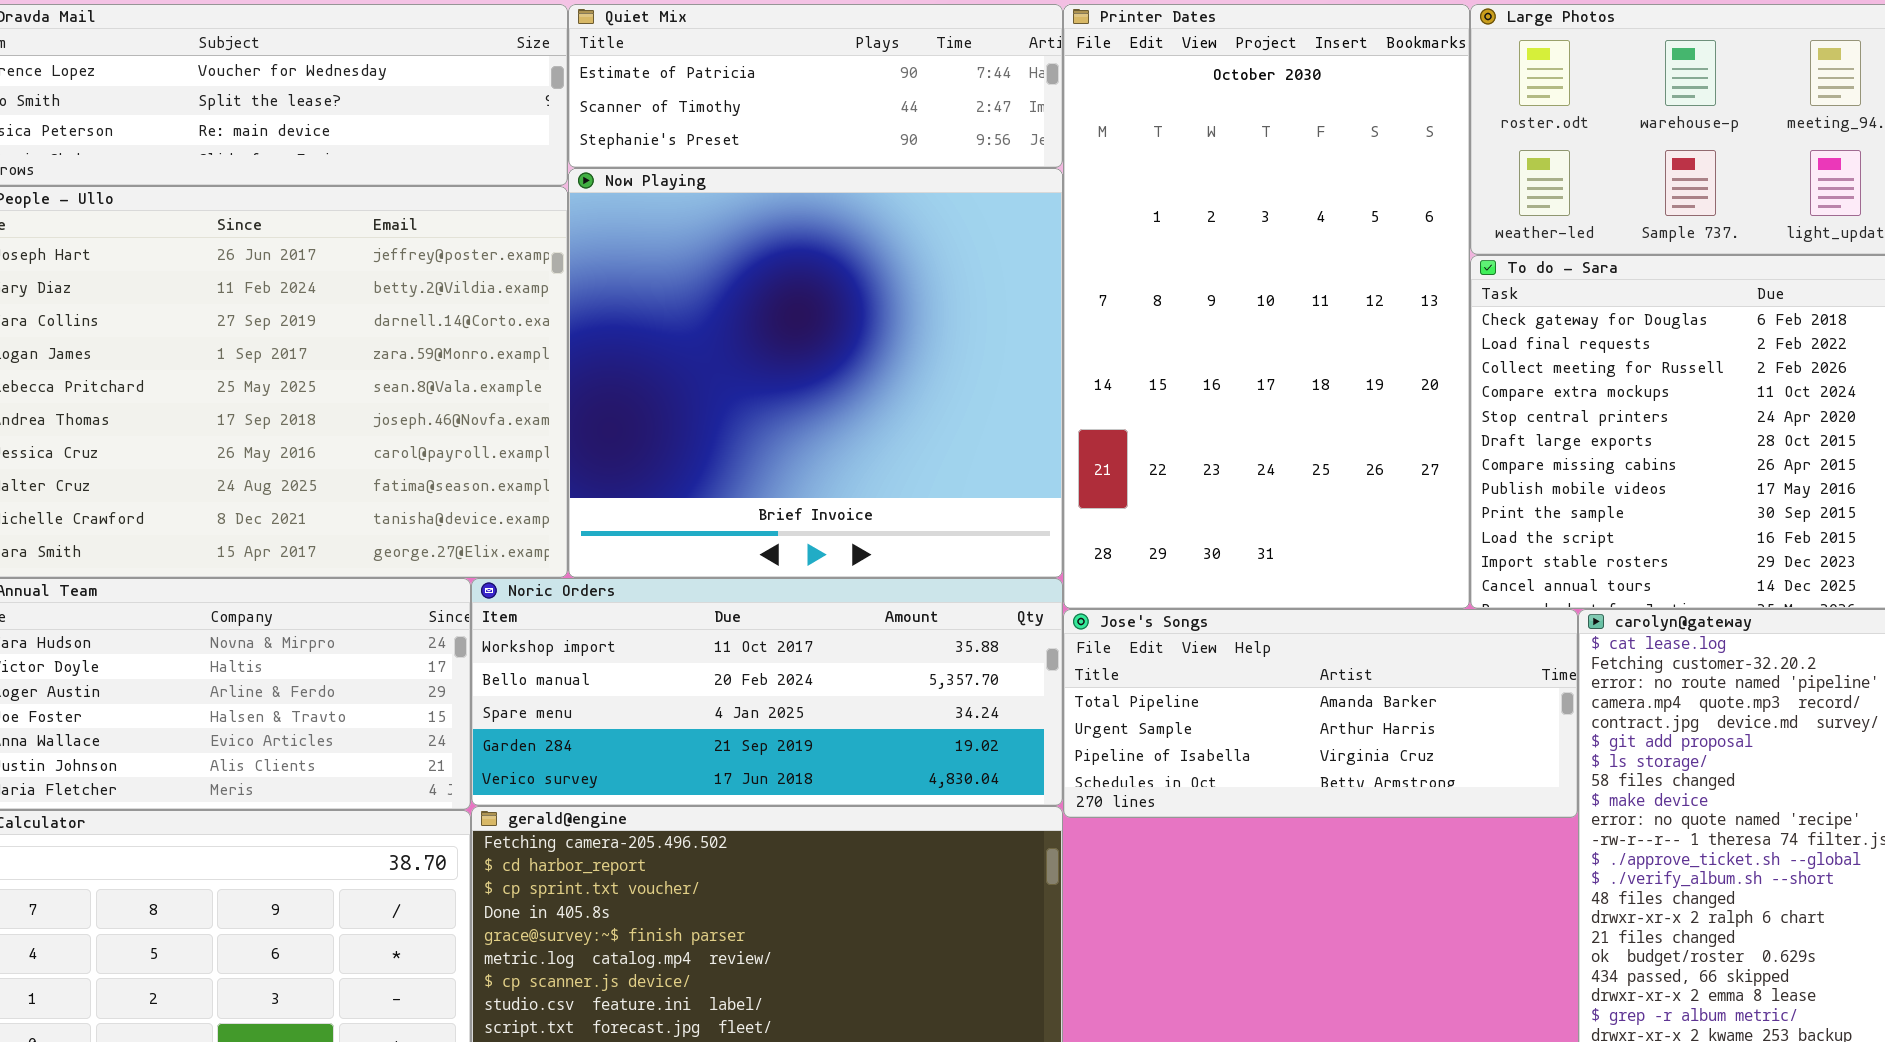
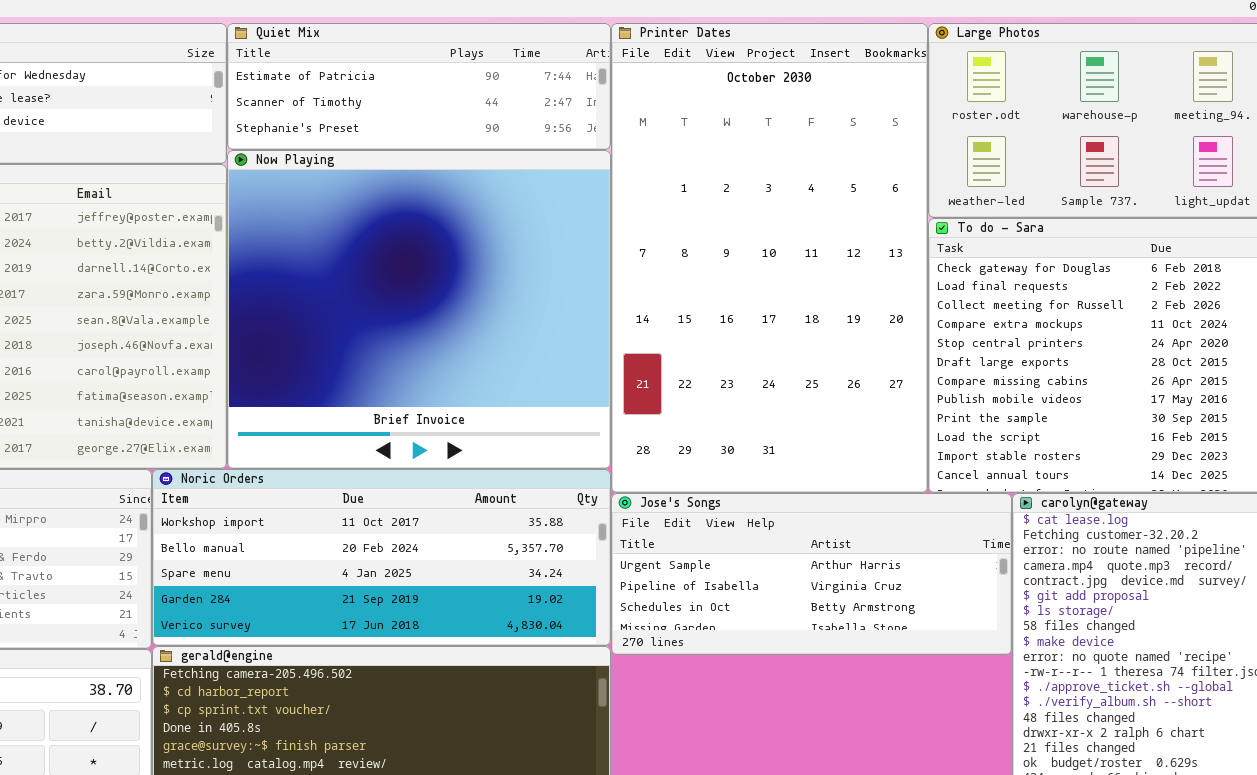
Jose's Songs: [1063,609,1578,818] -> [611,493,1012,655], scrolled down 1 row

